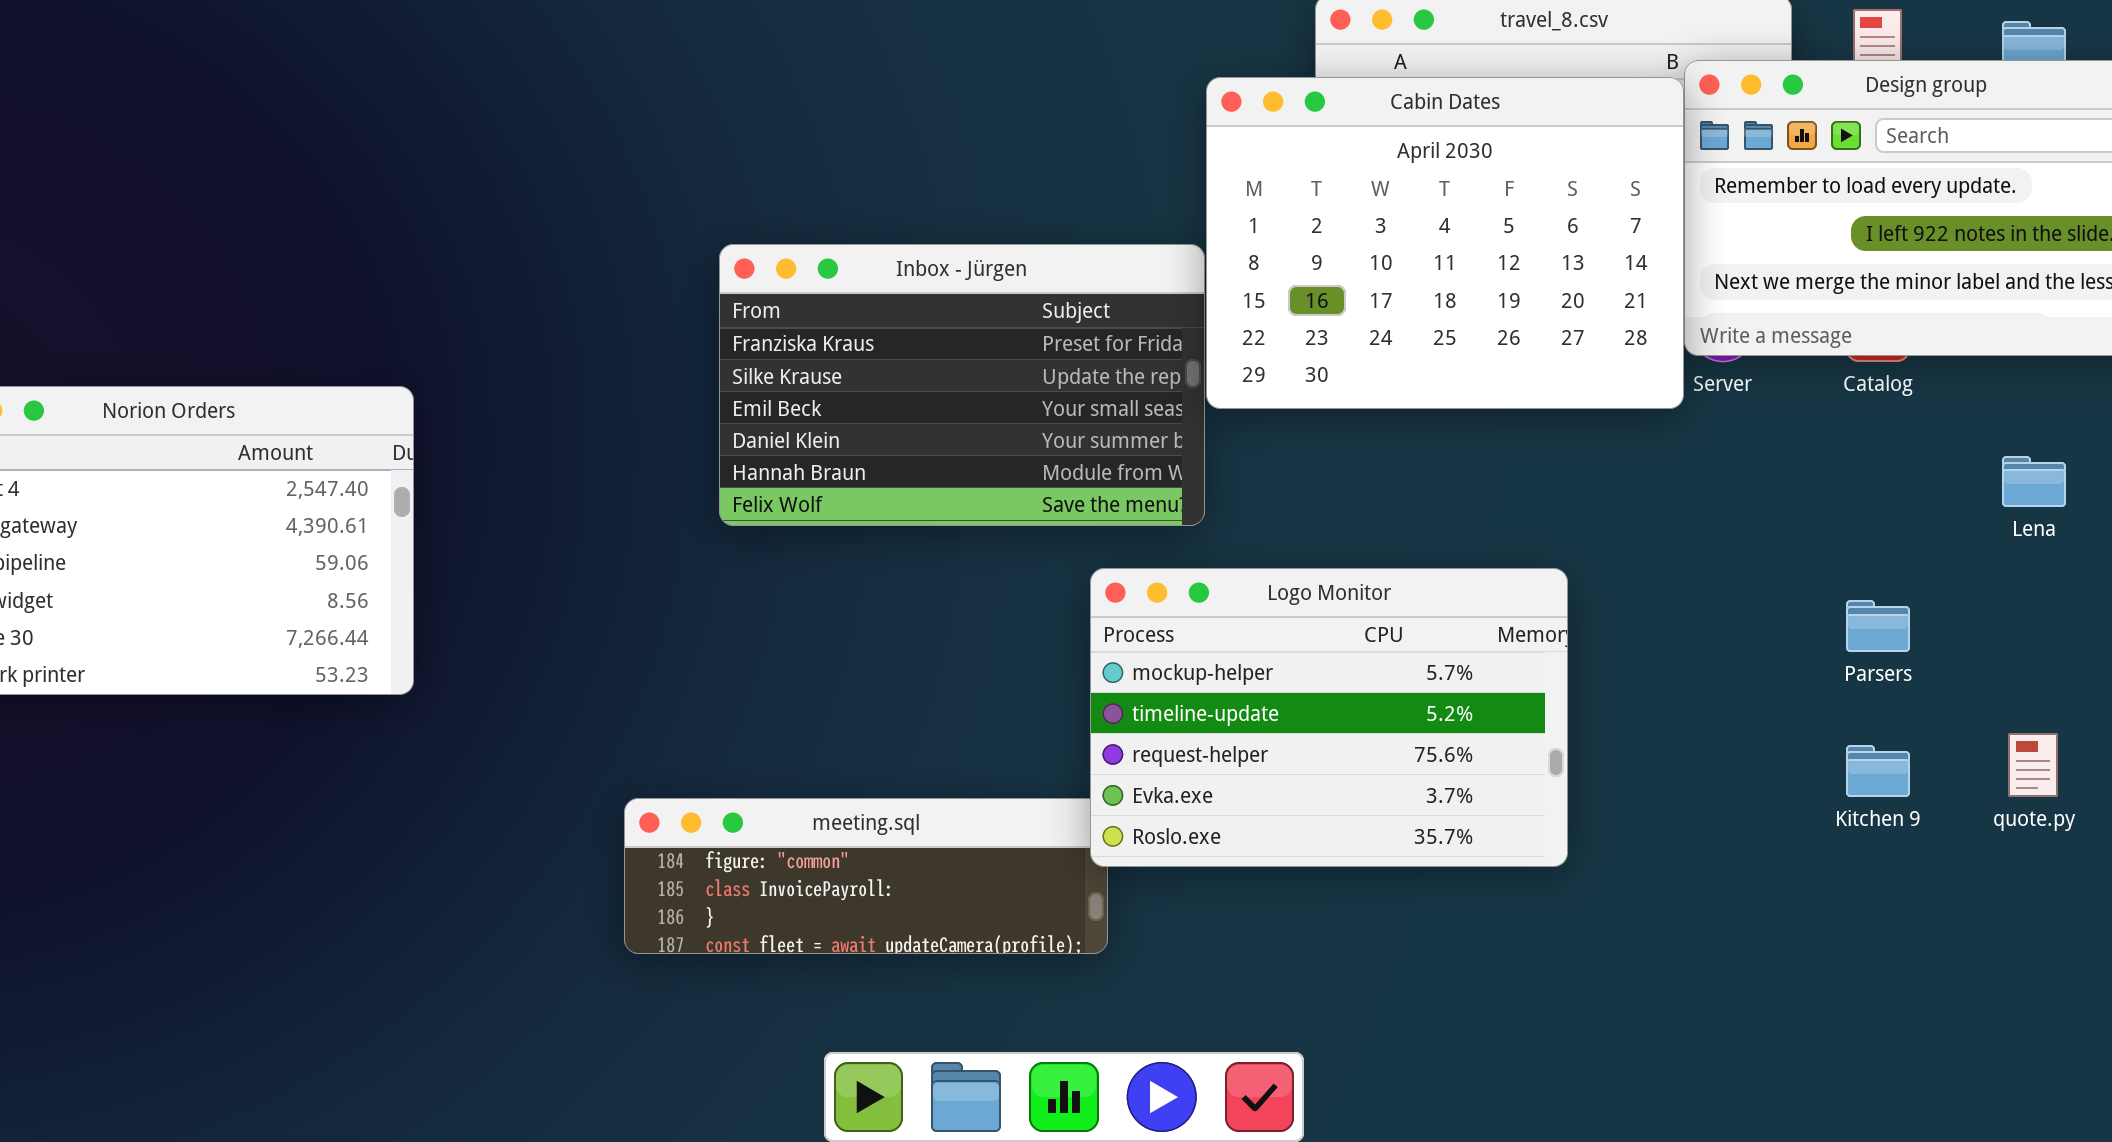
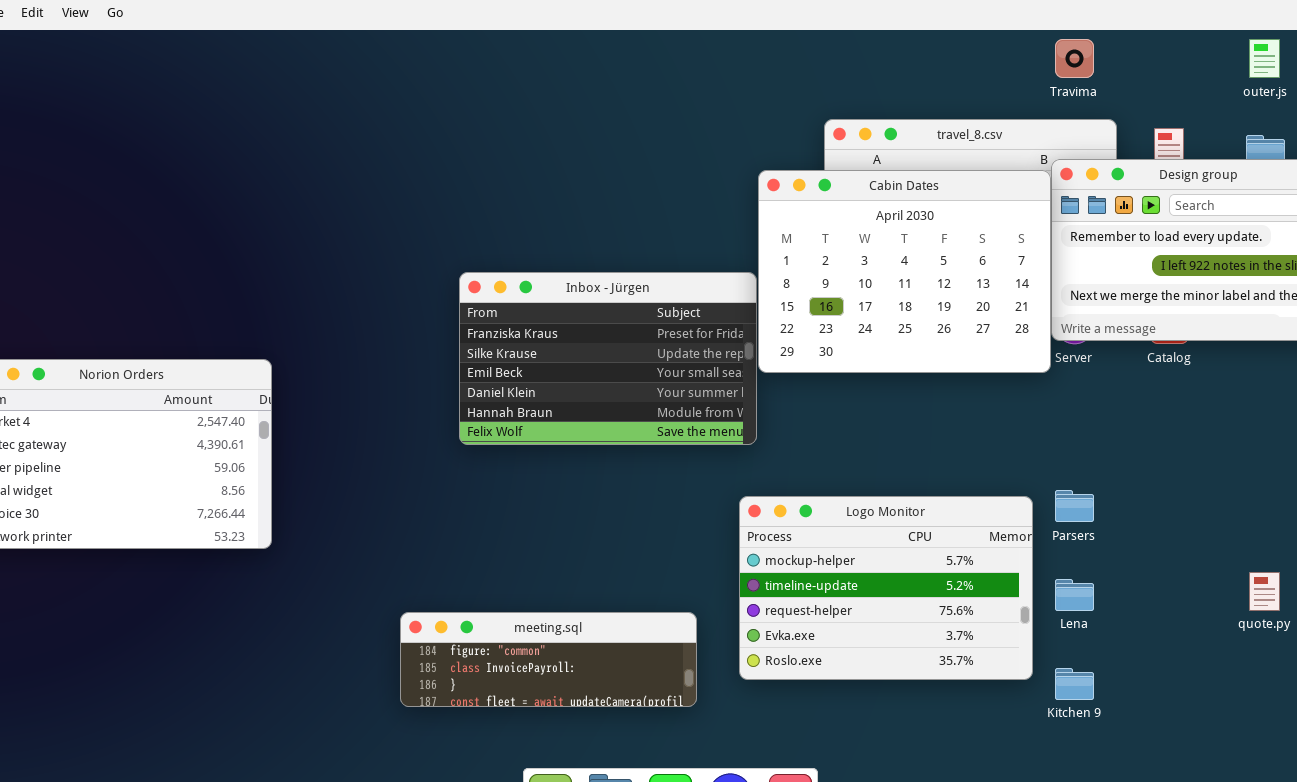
Lena: [2002,456,2066,507] -> [1055,579,1094,611], moved
Logo Monitor: [1090,568,1568,867] -> [739,496,1033,680], moved
Parsers: [1846,600,1910,652] -> [1055,490,1094,522], moved
Kitchen 9: [1846,745,1910,797] -> [1055,668,1094,700], moved

